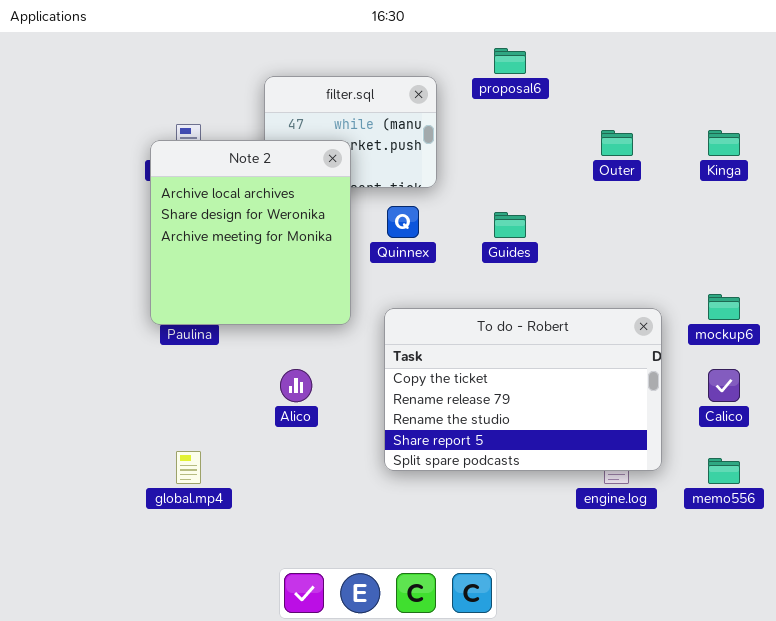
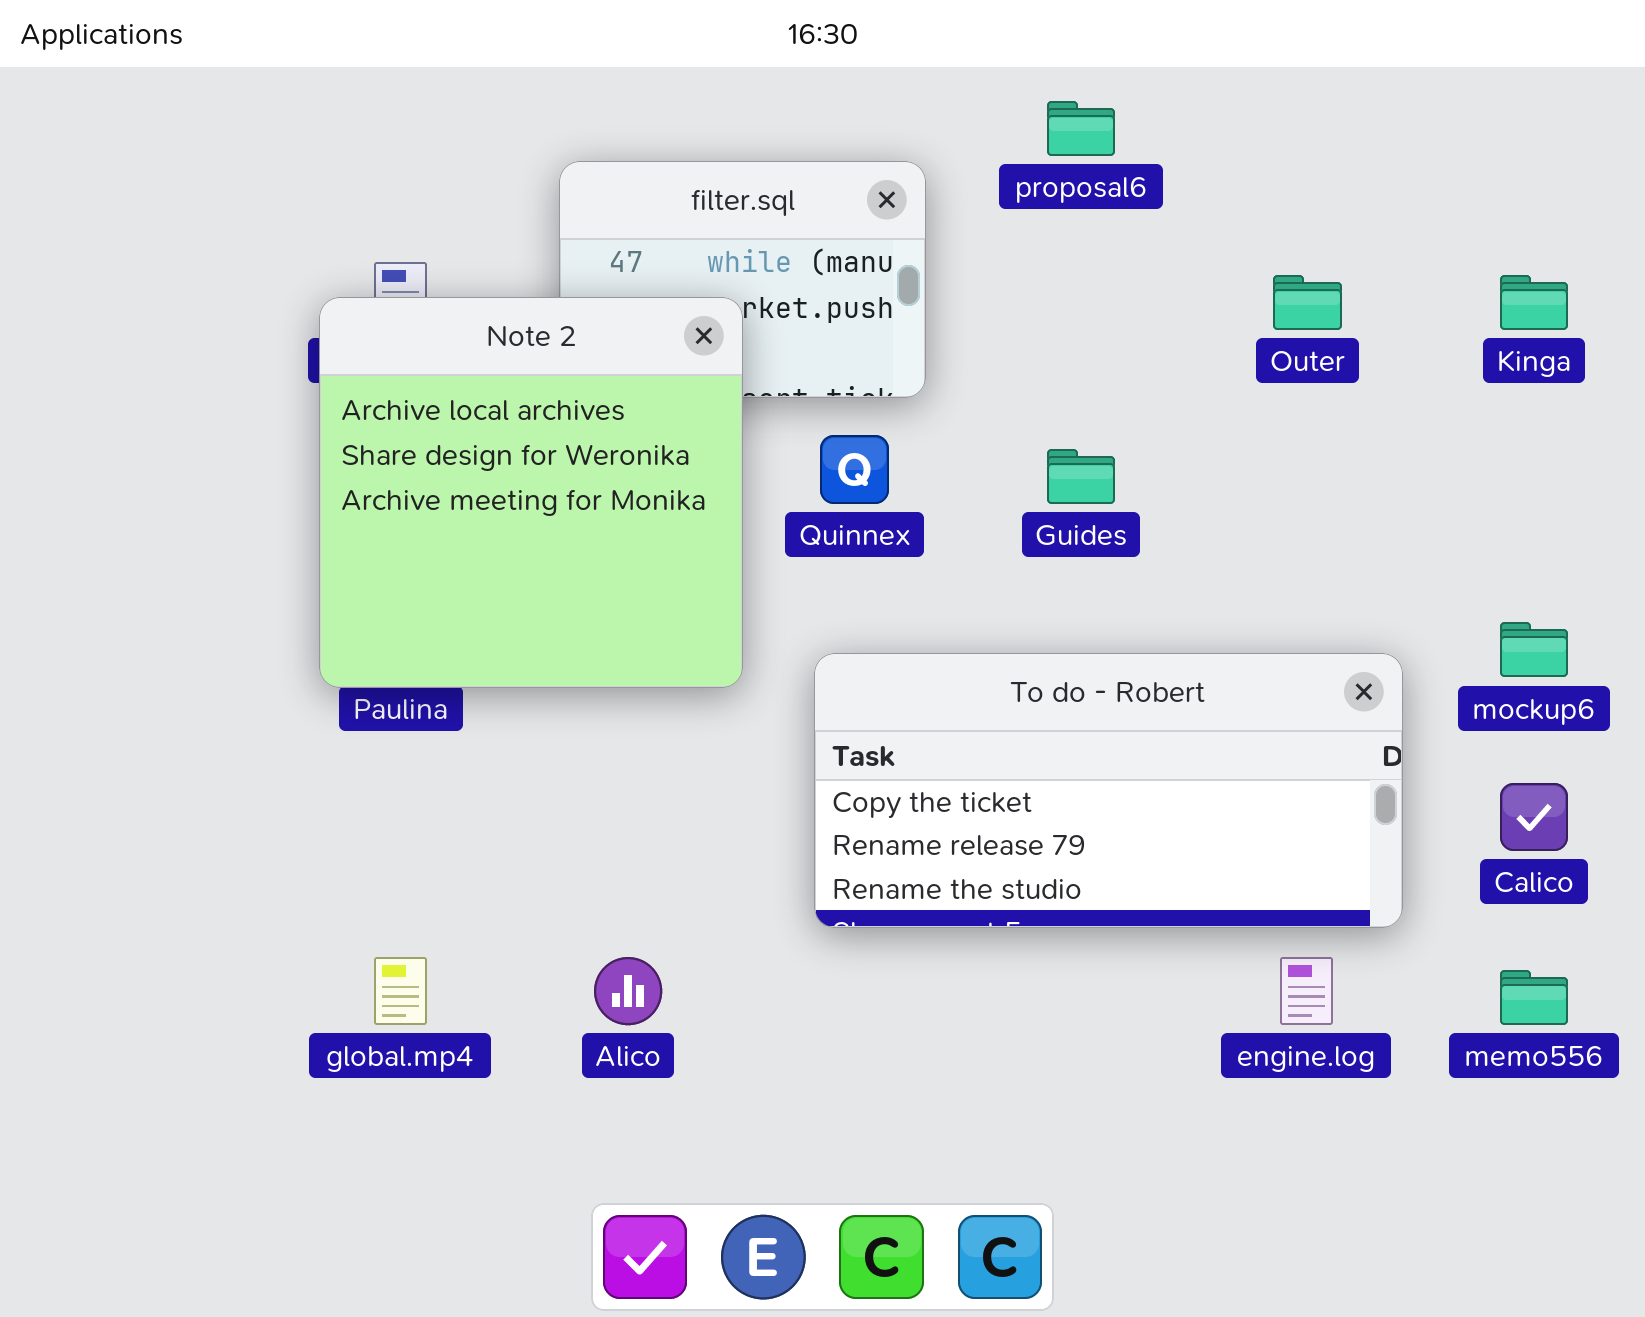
To do - Robert: [384,308,662,471] -> [814,653,1403,928], resized
Alico: [280,369,312,402] -> [594,957,662,1025], moved

